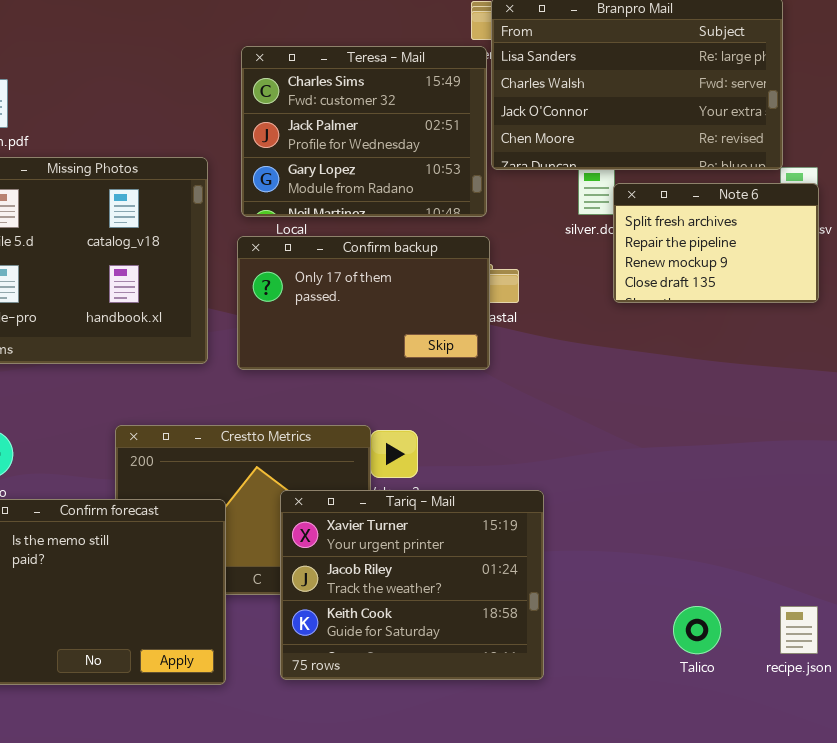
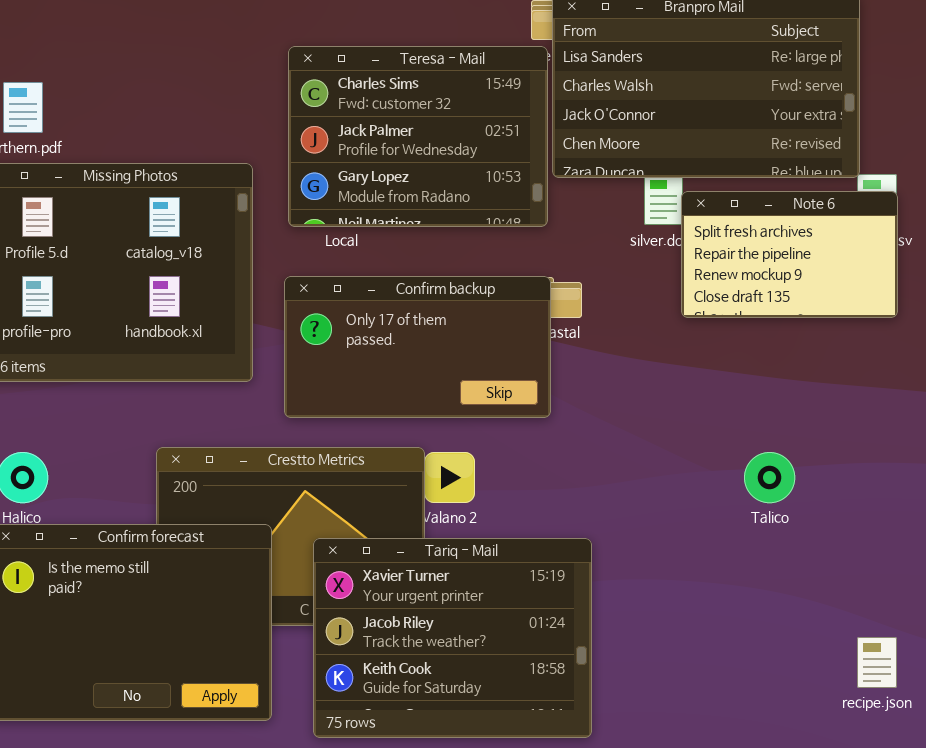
Confirm backup: [237,236,490,370] -> [284,276,551,418], moved
Tariq - Mail: [280,490,544,680] -> [313,538,592,738], moved
Talico: [673,606,721,654] -> [744,452,795,503], moved

